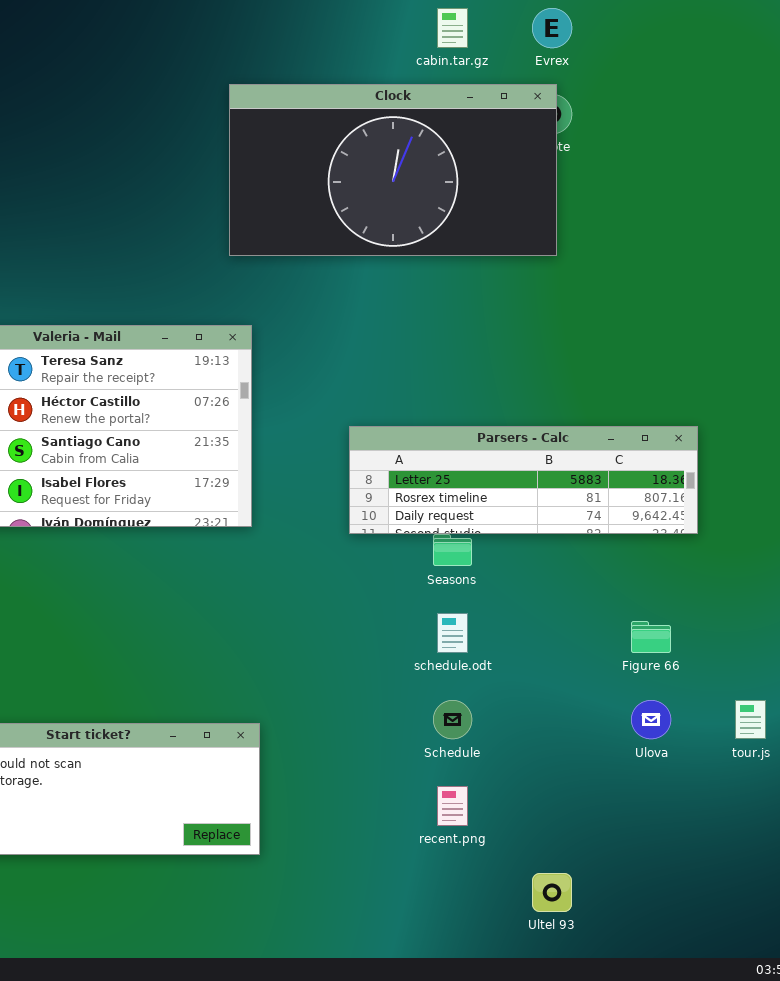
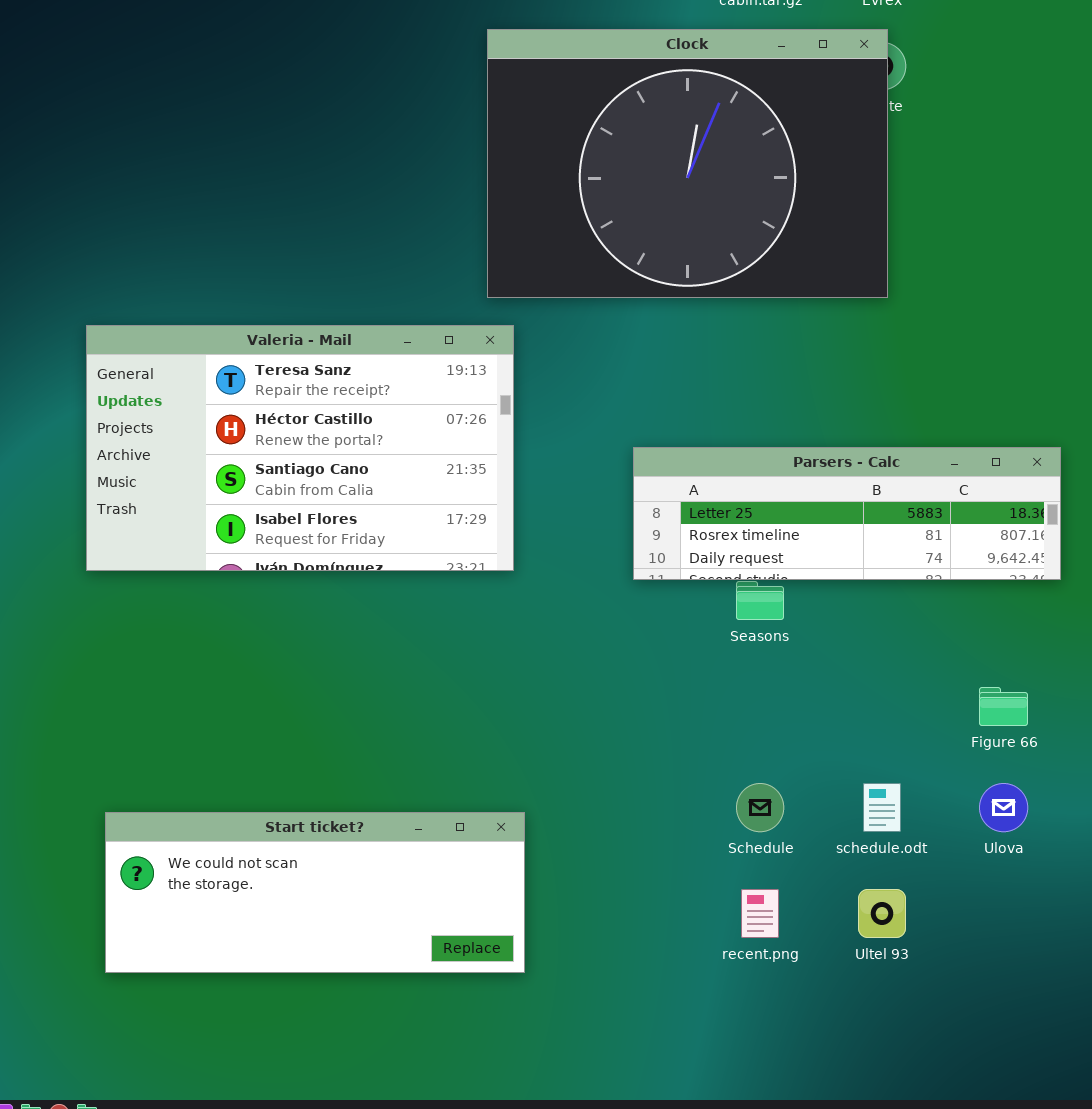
Clock: [229,84,557,256] -> [487,29,888,298], resized
schedule.odt: [437,613,468,653] -> [863,783,901,832], moved
Ultel 93: [532,873,572,912] -> [858,889,906,938], moved

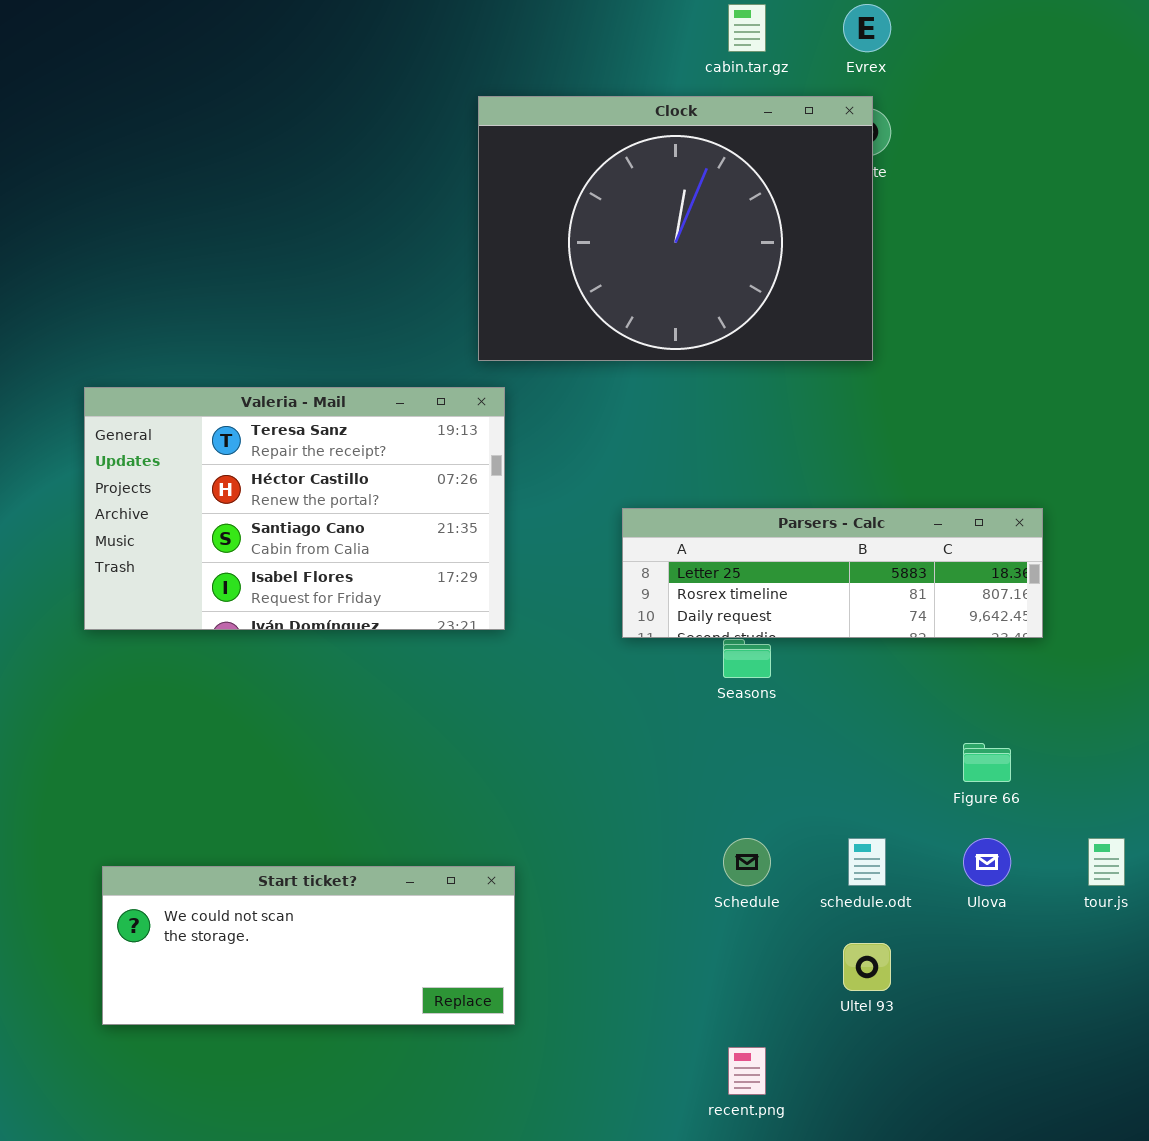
recent.png: [741,889,779,938] -> [728,1047,766,1095], moved

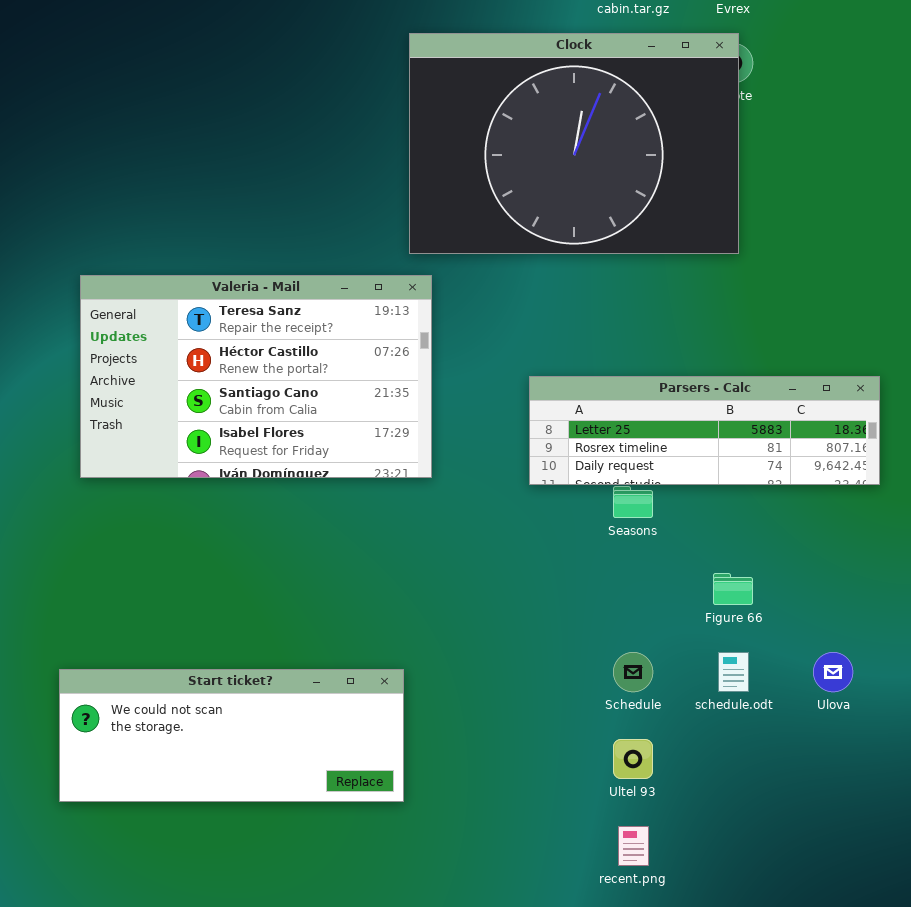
Figure 66: [963,743,1011,782] -> [713,573,753,605], moved
Start ticket?: [102,866,515,1025] -> [59,669,404,802], moved
Ultel 93: [843,943,891,991] -> [613,739,653,779], moved

